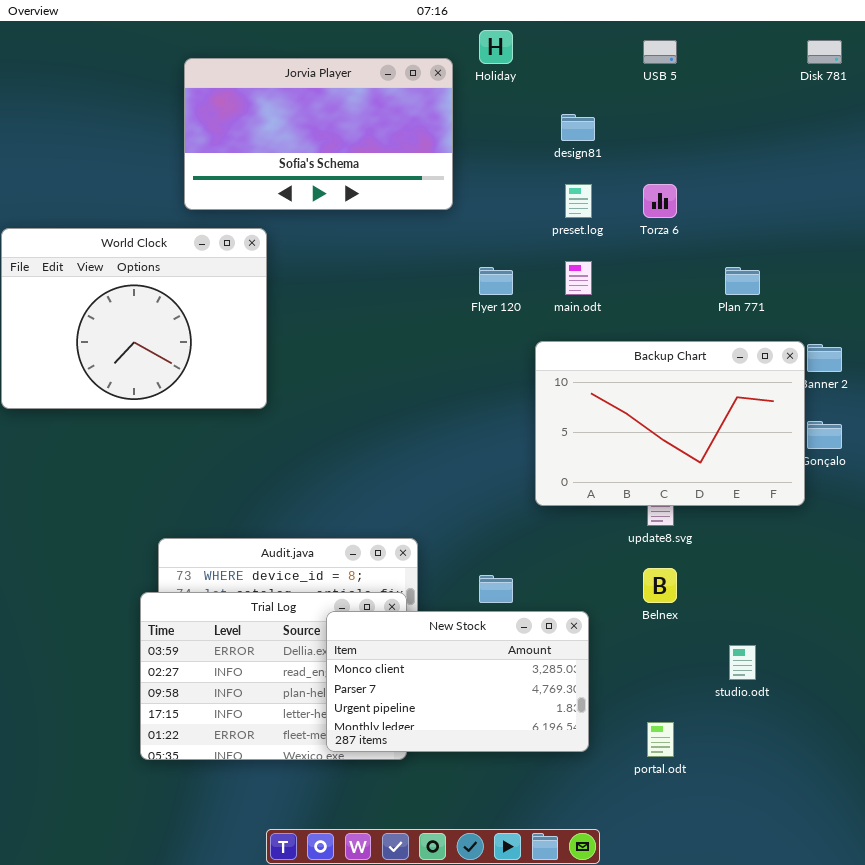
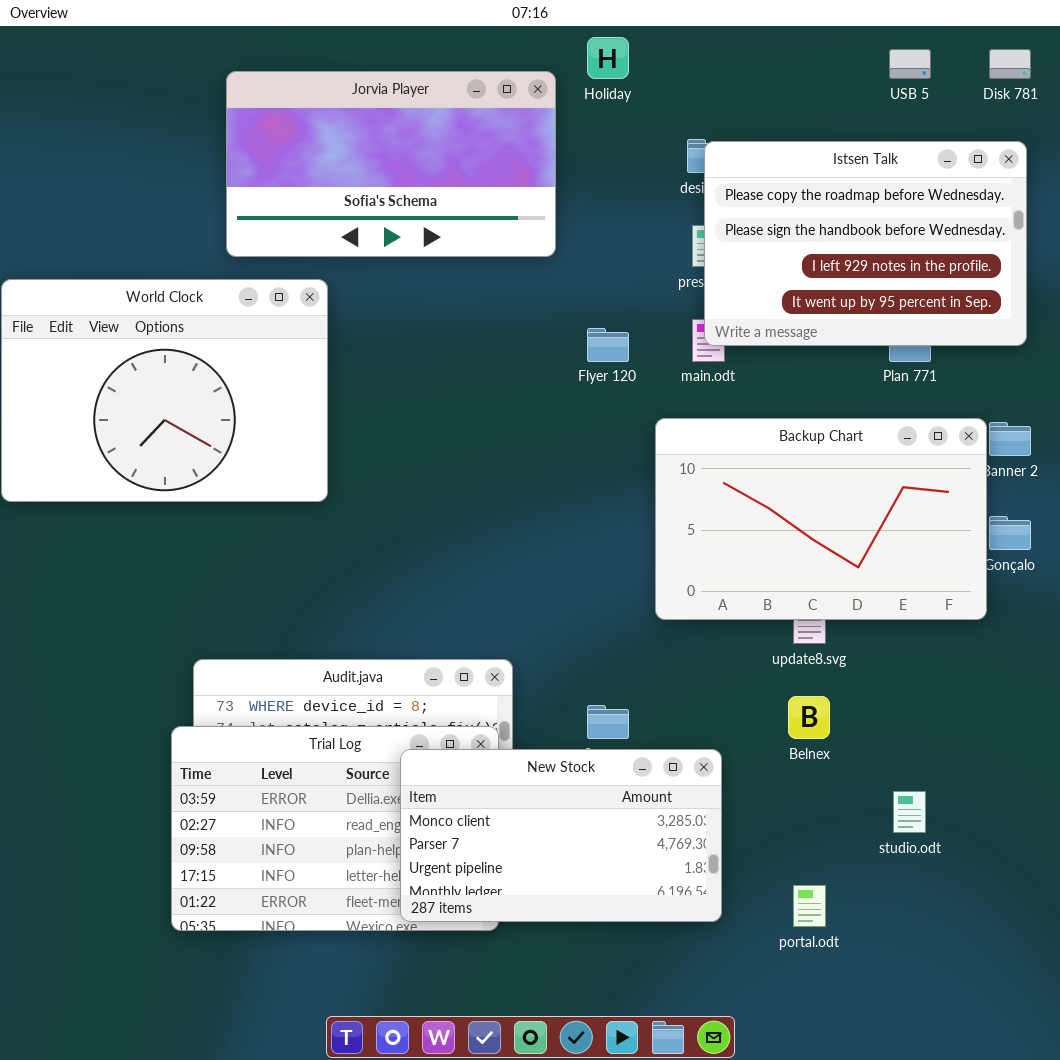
USB 5: [643,40,677,64] -> [889,49,931,79], moved
Istsen Talk: none -> [704,141,1027,346], opened

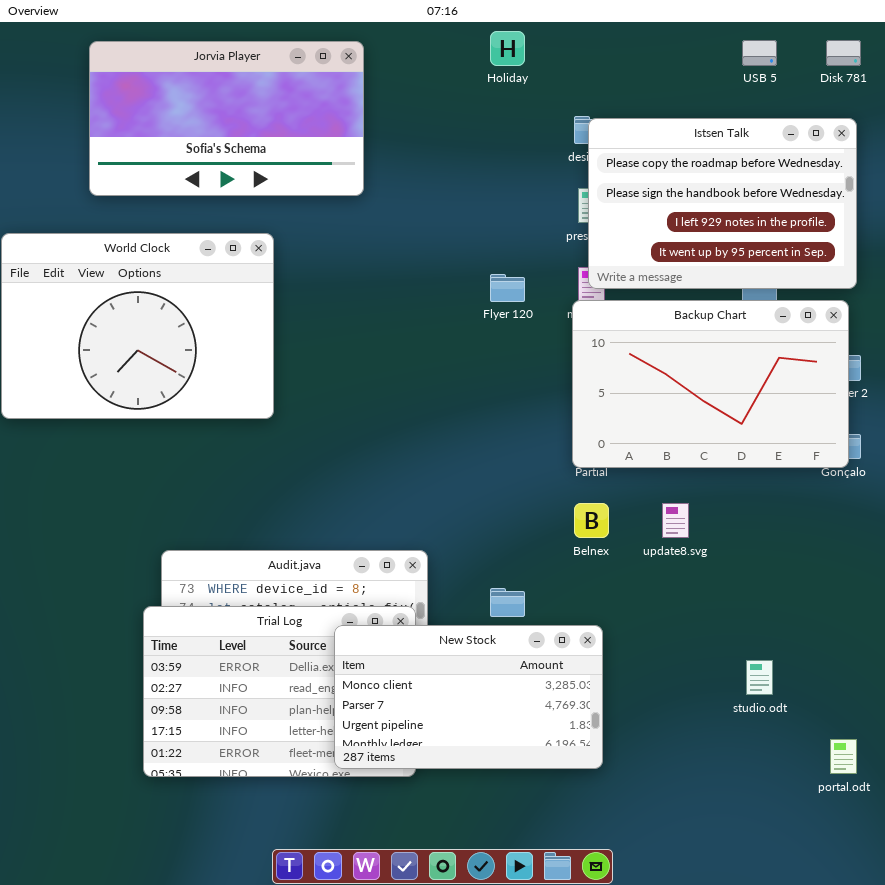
Jorvia Player: [226,71,556,257] -> [89,41,364,196], moved
Backup Chart: [655,418,987,620] -> [572,300,849,468], moved
Belnex: [788,696,830,739] -> [574,503,609,538], moved
portal.odt: [793,885,826,927] -> [830,739,857,774], moved

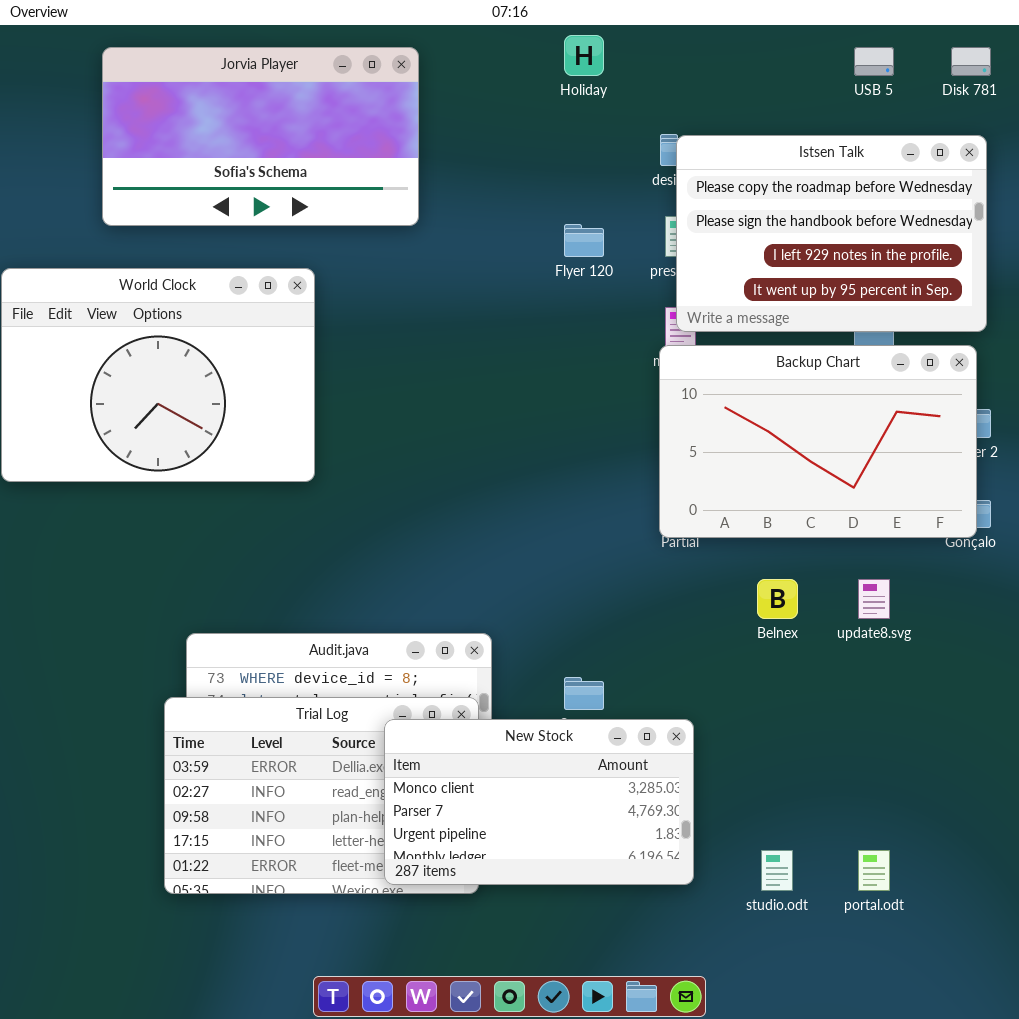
Flyer 120: [490,274,525,302] -> [564,224,604,257], moved
Belnex: [574,503,609,538] -> [757,579,798,619], moved
update8.svg: [662,503,689,538] -> [858,579,890,619], moved
studio.odt: [746,660,773,695] -> [761,850,793,891], moved
portal.odt: [830,739,857,774] -> [858,850,890,891], moved

